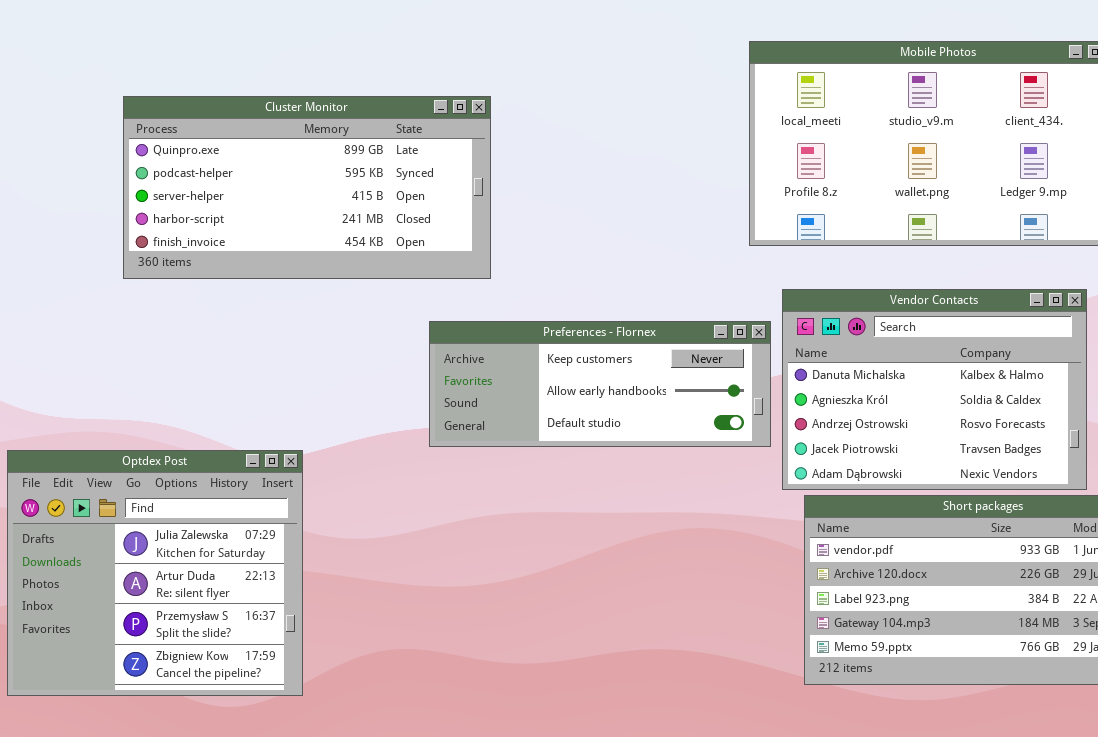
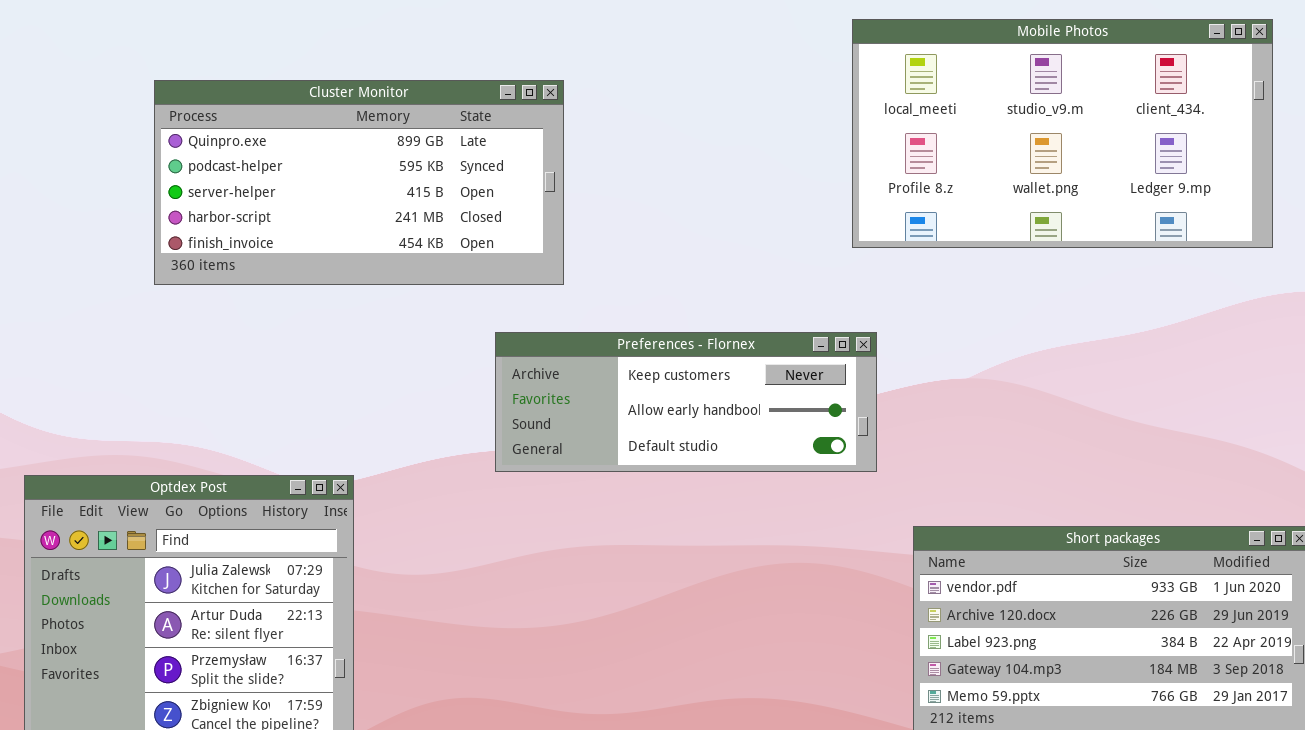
Vendor Contacts: [782,289,1087,490] -> none, closed

